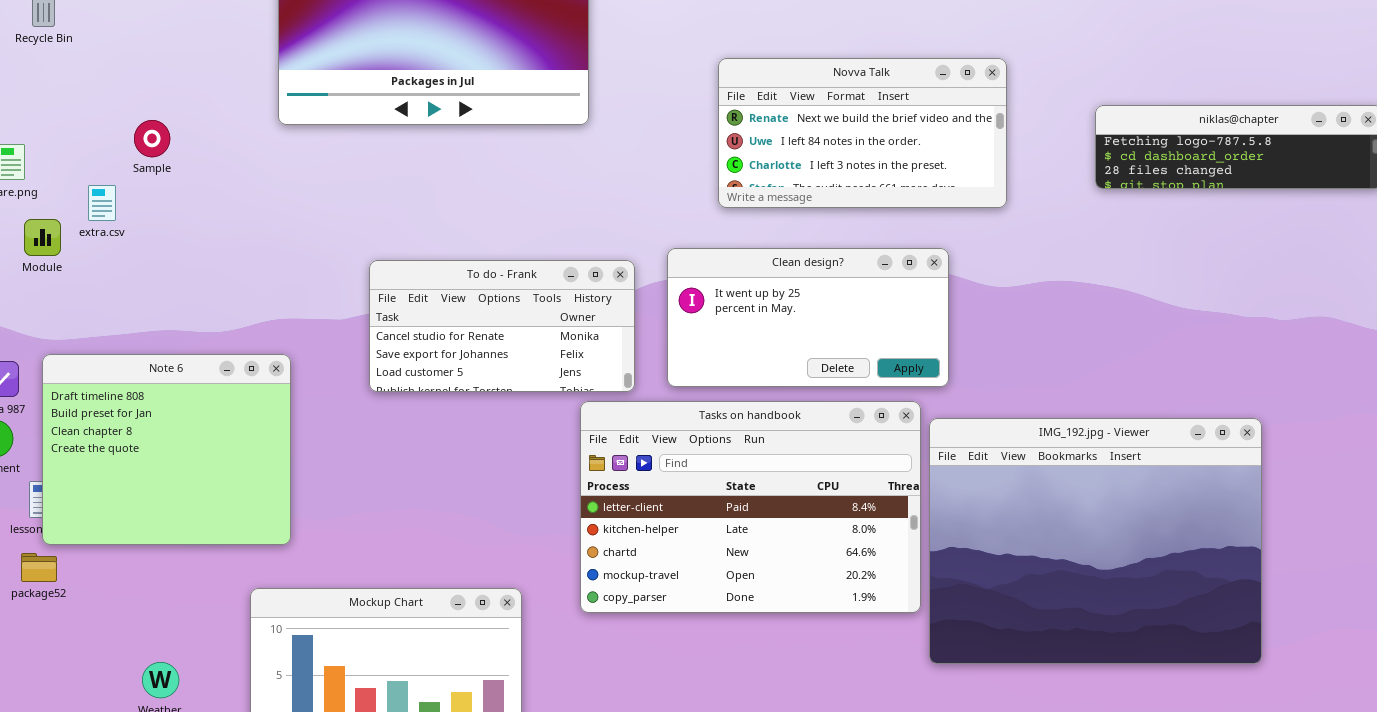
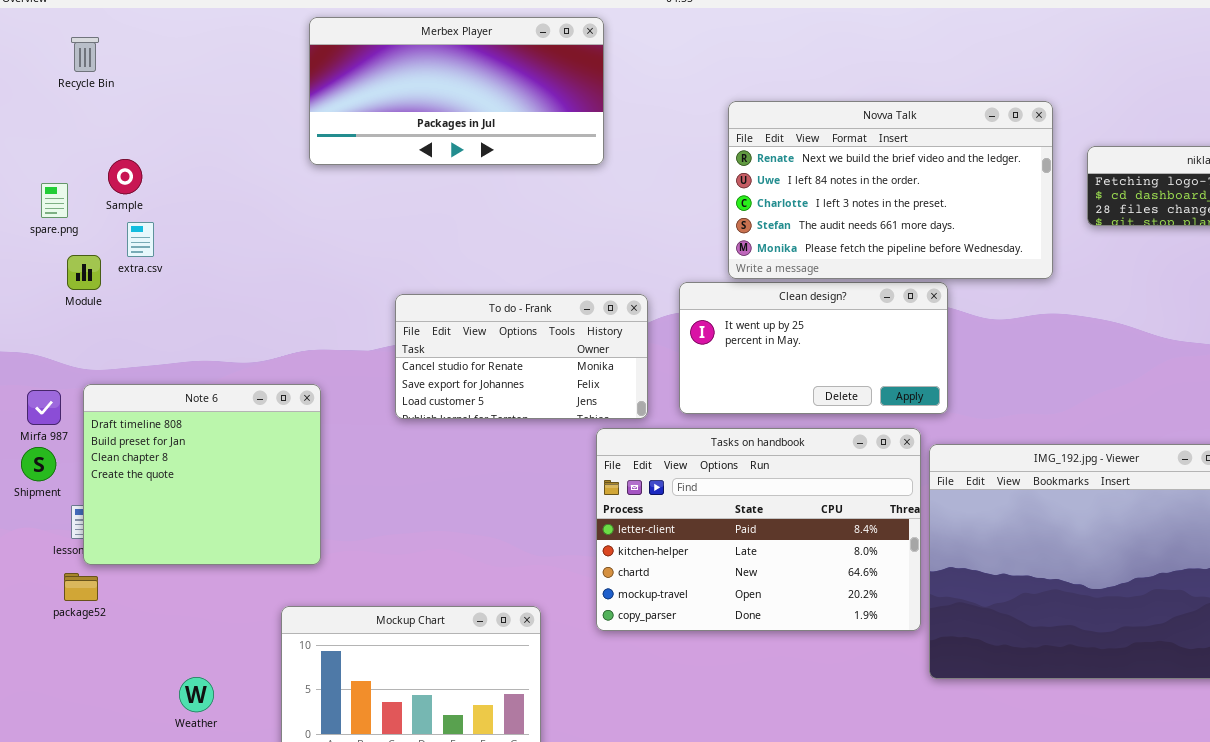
Novva Talk: [718,58,1007,208] -> [728,101,1053,279], resized
Sample: [134,120,170,157] -> [108,159,142,194], moved

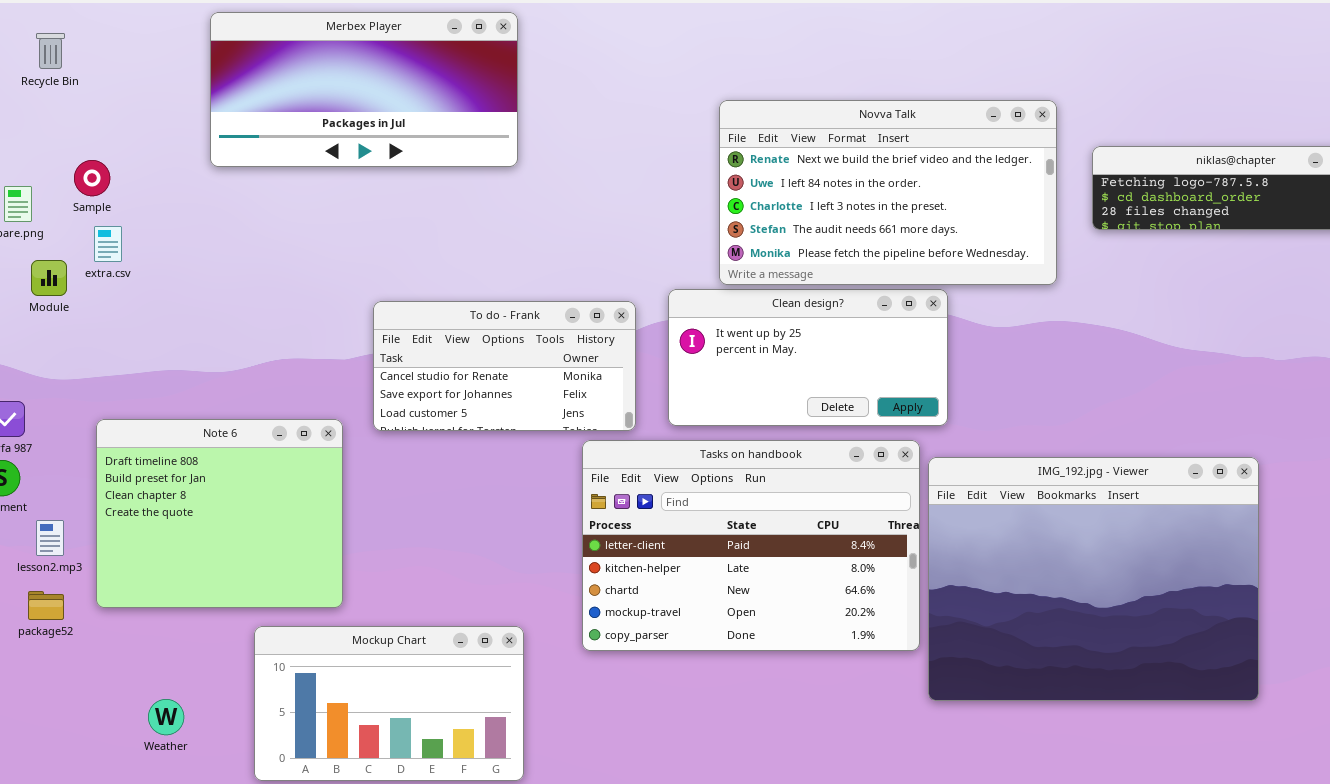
Merbex Player: [309,17,604,165] -> [210,12,518,167], moved
Note 6: [83,384,321,565] -> [96,419,343,608], moved

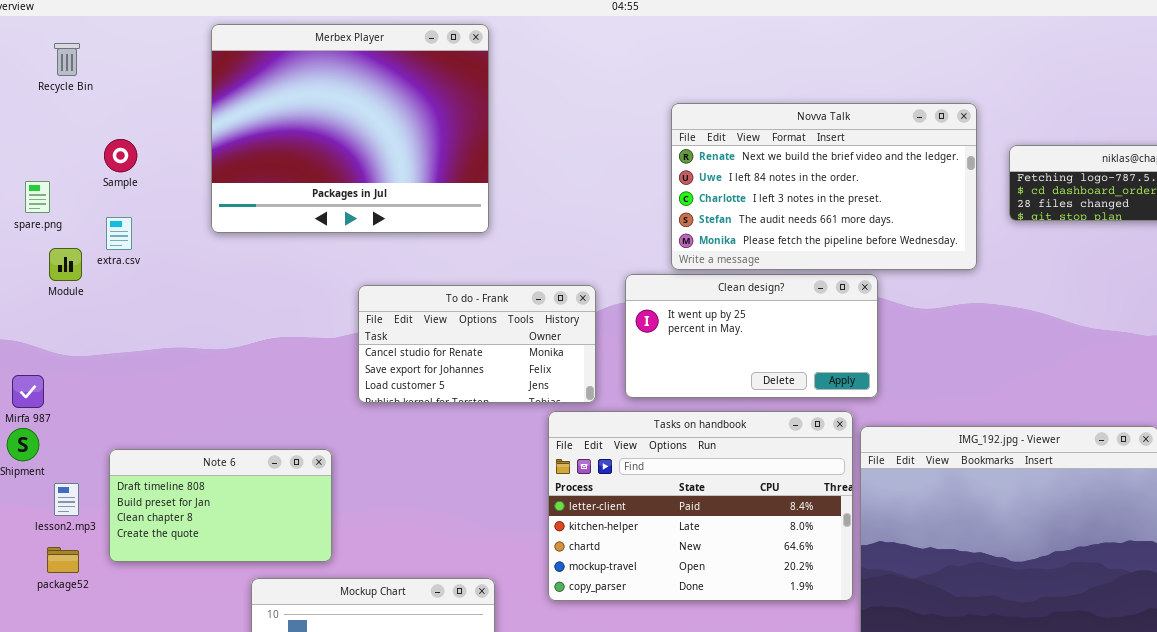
Merbex Player: [210,12,518,167] -> [211,24,489,233], resized
Sample: [74,160,110,196] -> [104,139,137,172], moved
Note 6: [96,419,343,608] -> [109,449,332,562], resized

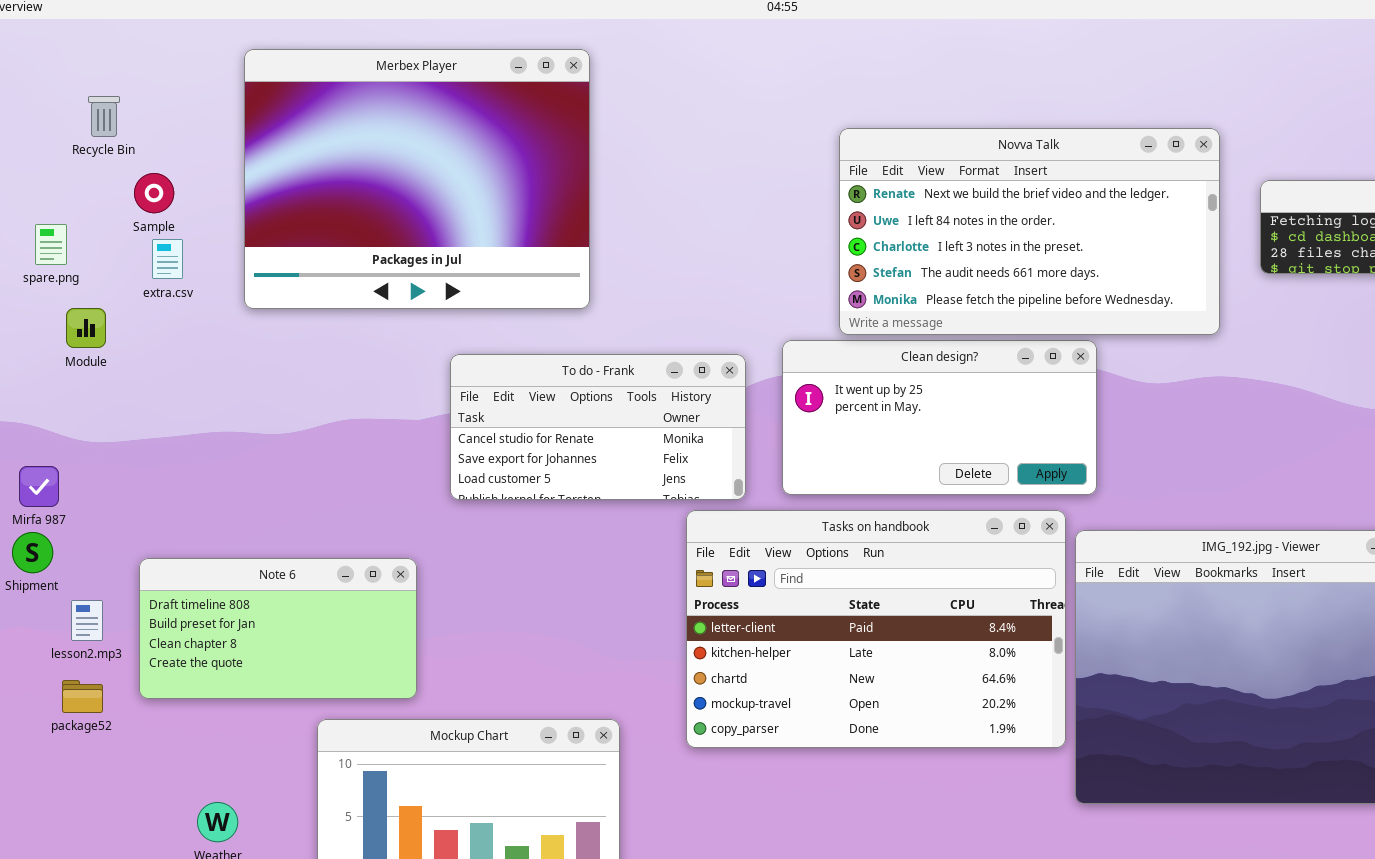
Merbex Player: [211,24,489,233] -> [244,49,590,309], moved
Recycle Bin: [54,43,80,76] -> [88,96,120,137], moved
extra.csv: [106,217,132,250] -> [152,239,183,279], moved

